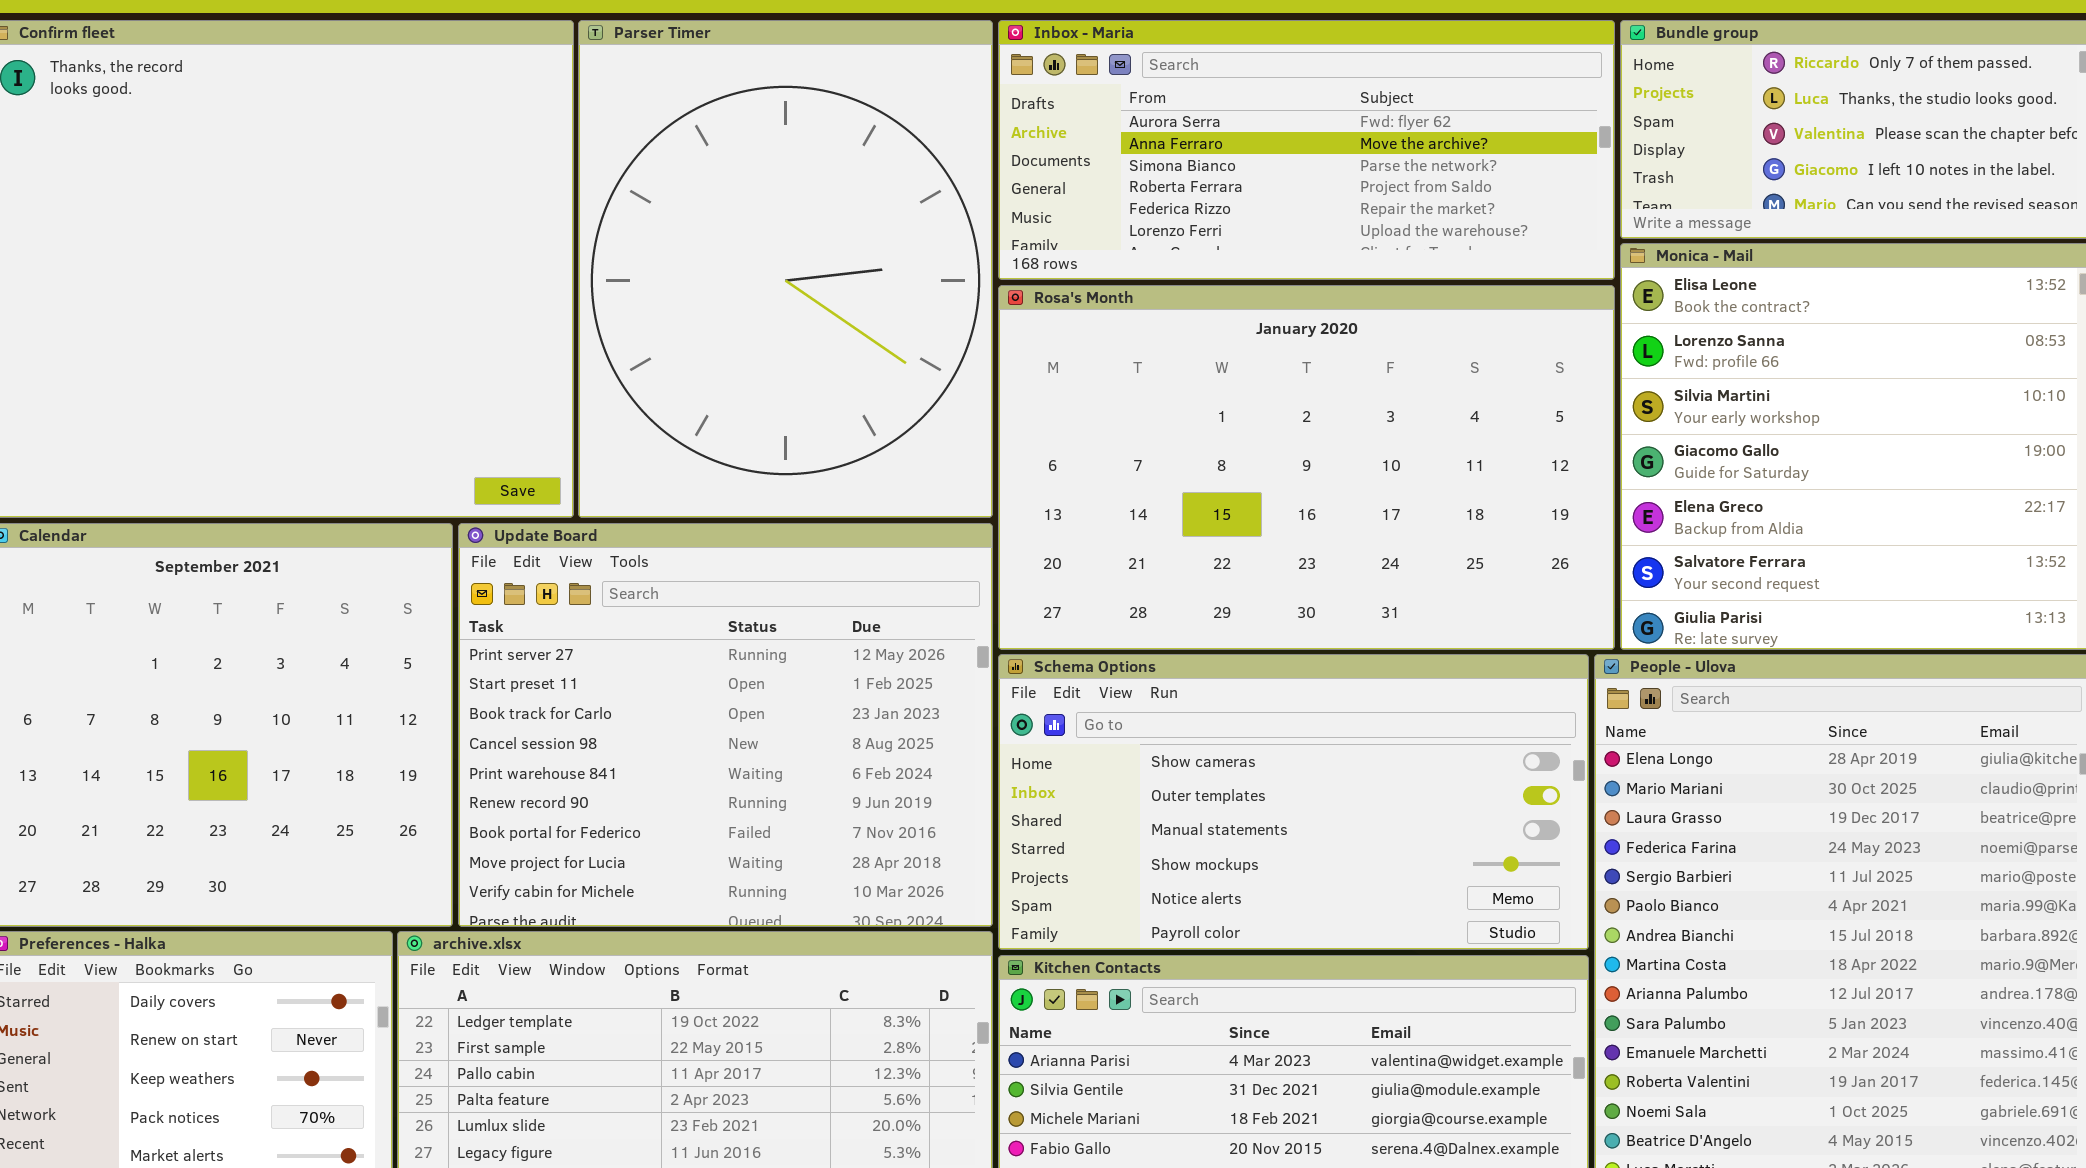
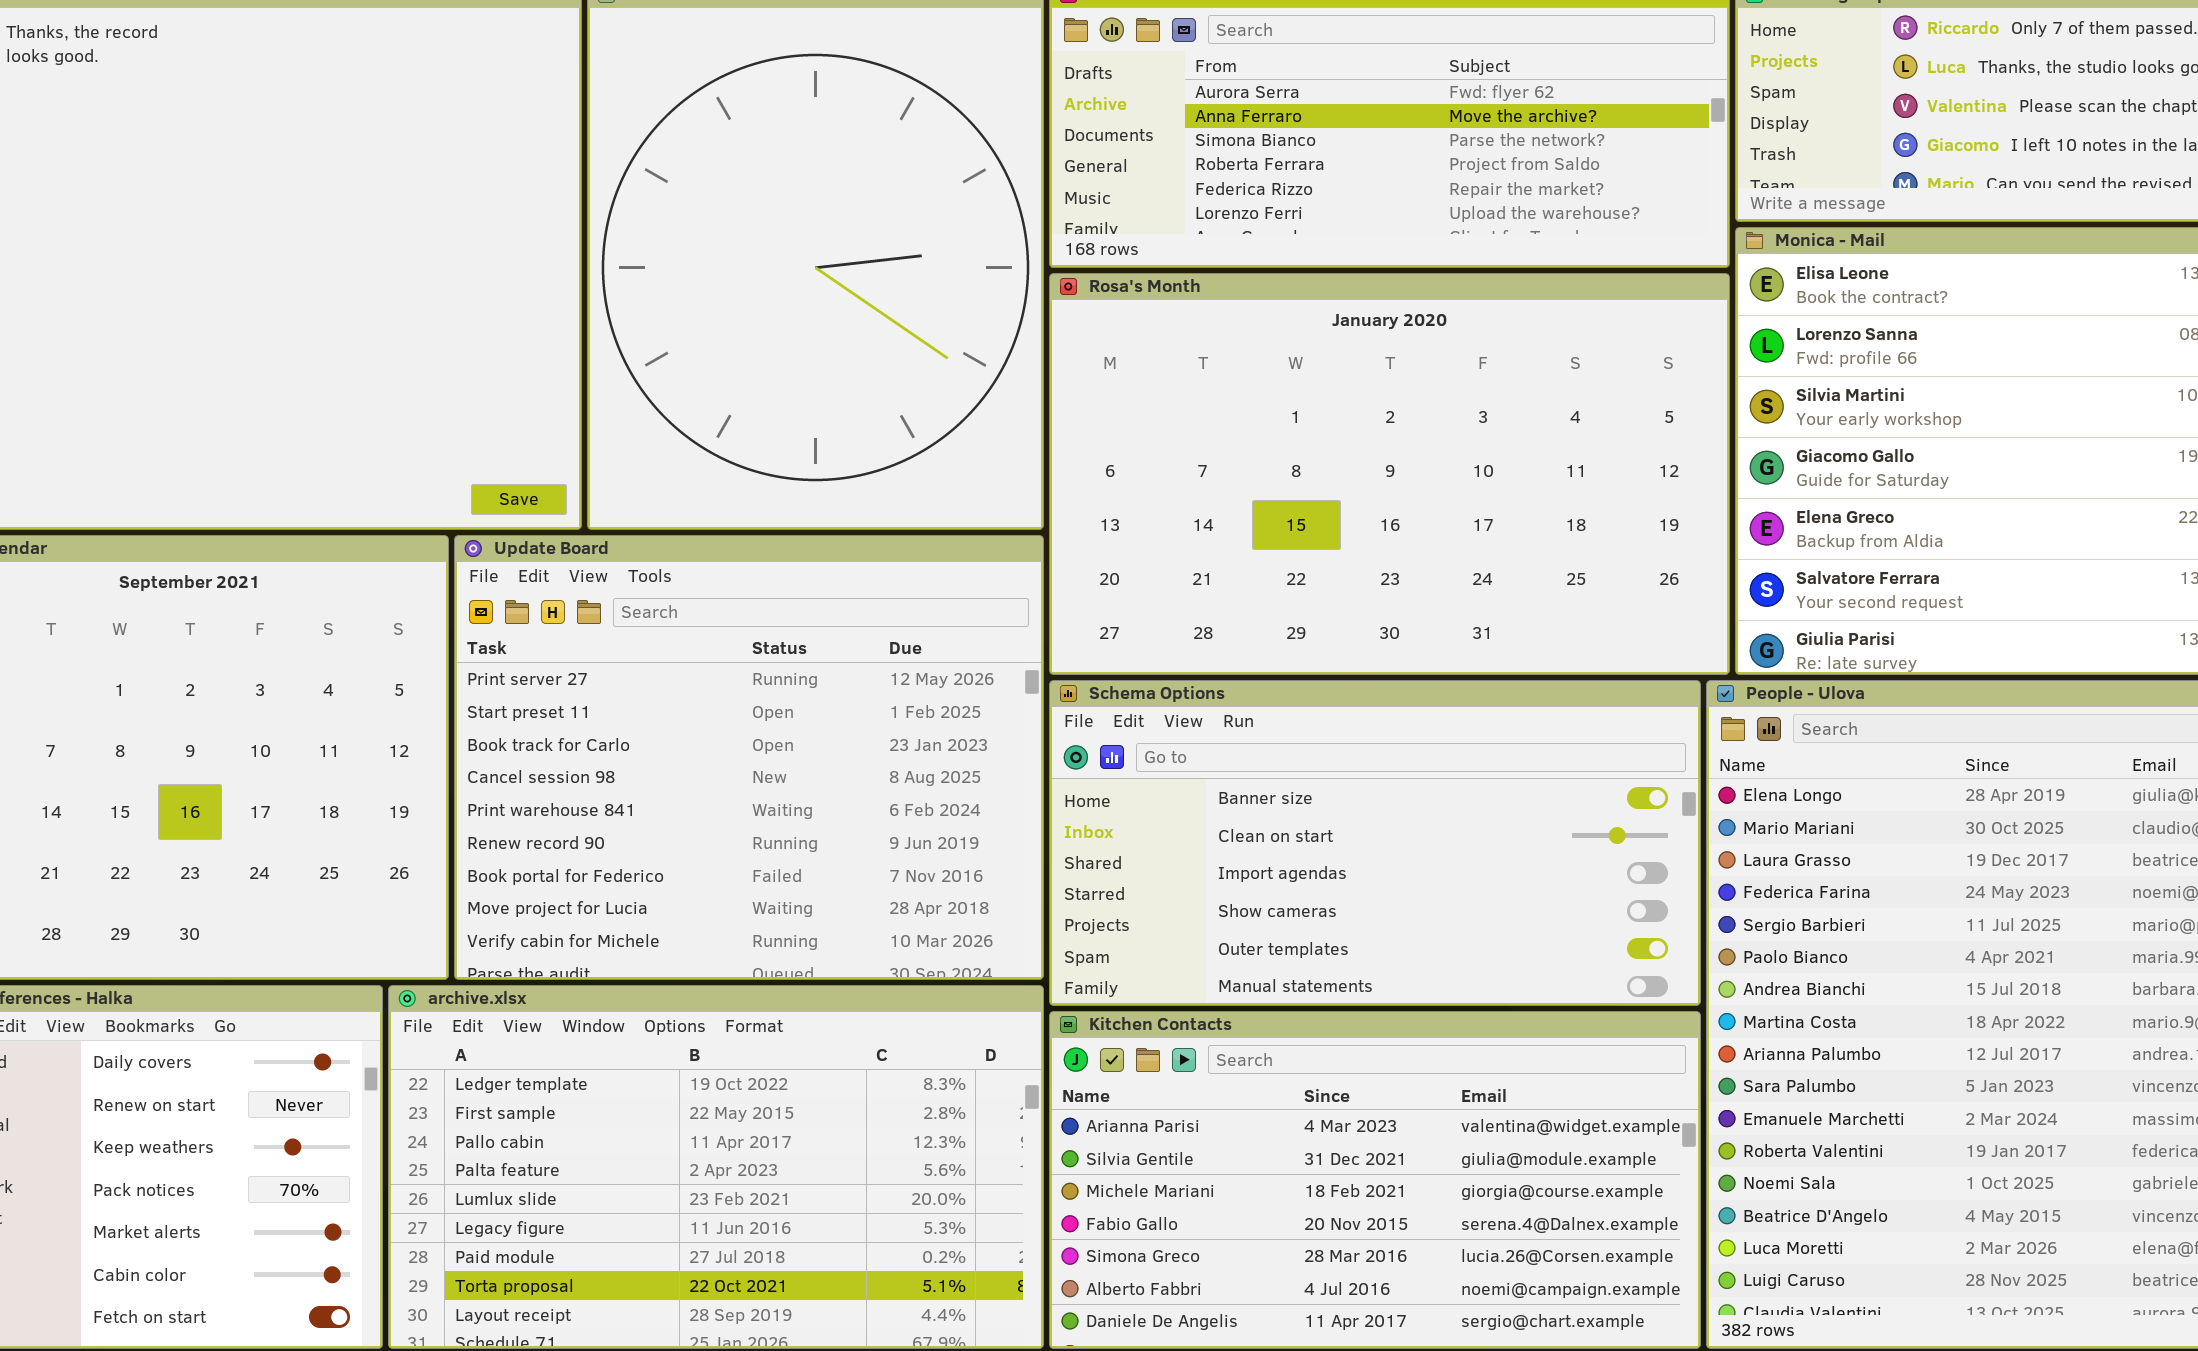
Schema Options: [998,654,1589,950] -> [1049,680,1701,1006], scrolled up 3 rows

